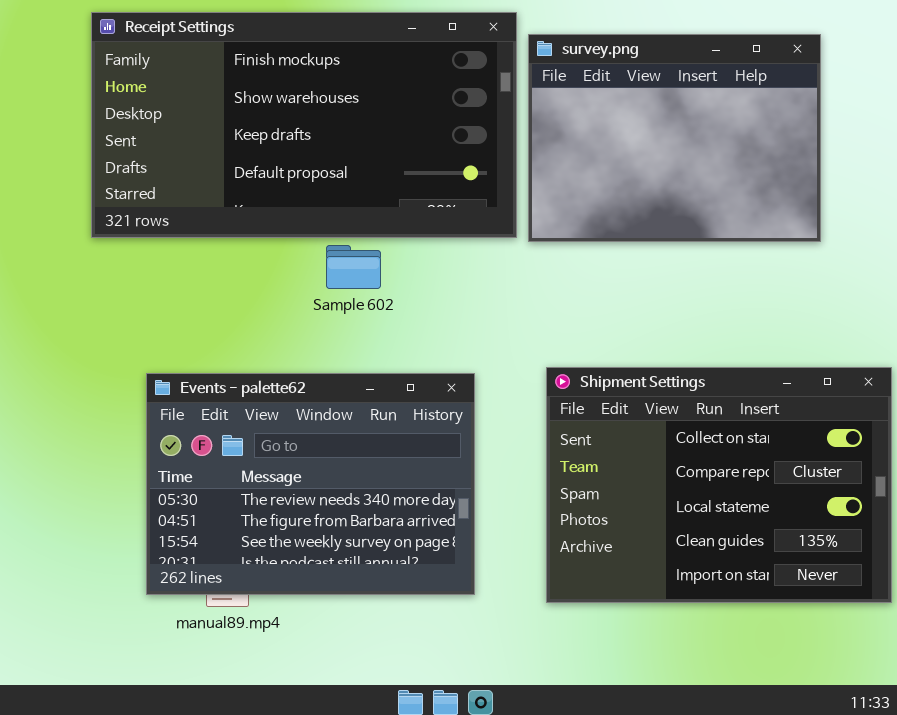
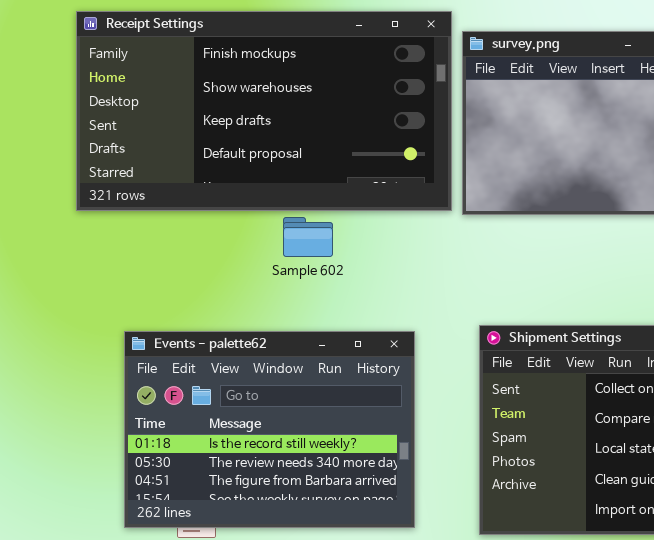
Events - palette62: [146,373,475,595] -> [124,331,415,528], scrolled up 1 row

